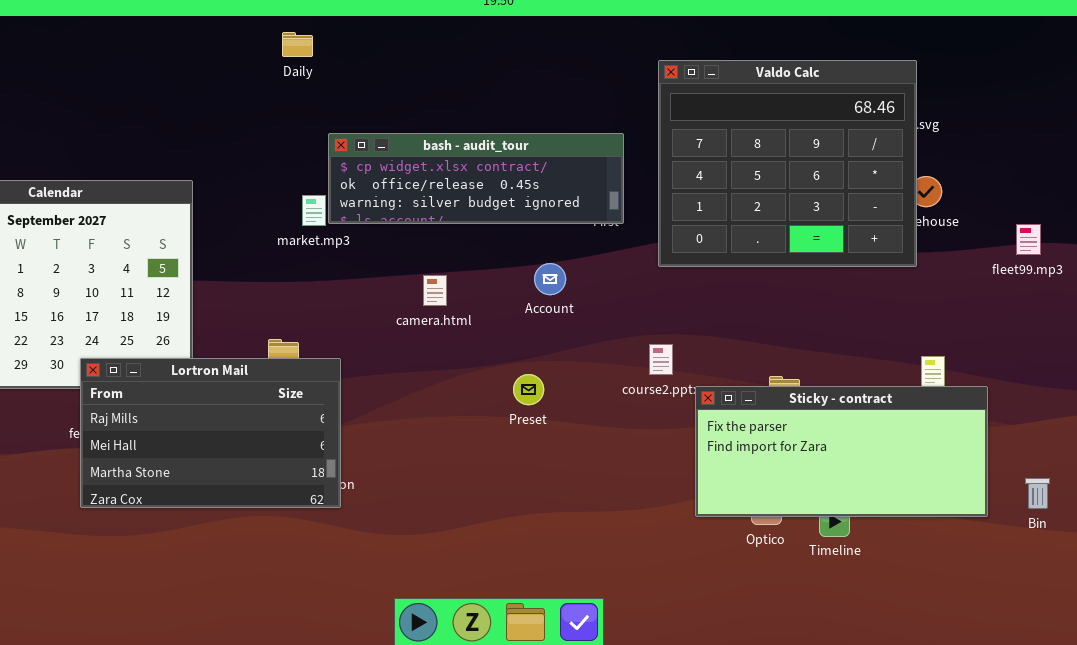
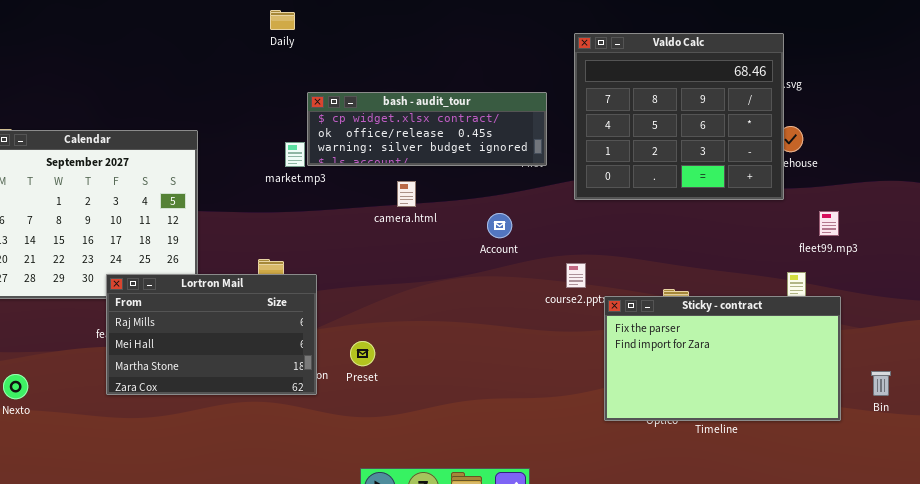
fleet99.mp3: [1016,224,1041,255] -> [819,211,839,236], moved
Account: [534,263,566,295] -> [487,213,512,238], moved
camera.html: [423,275,447,306] -> [397,181,416,207], moved
Preset: [513,374,544,405] -> [350,341,375,366], moved
Sticky - contract: [695,386,988,517] -> [604,296,841,421], resized

